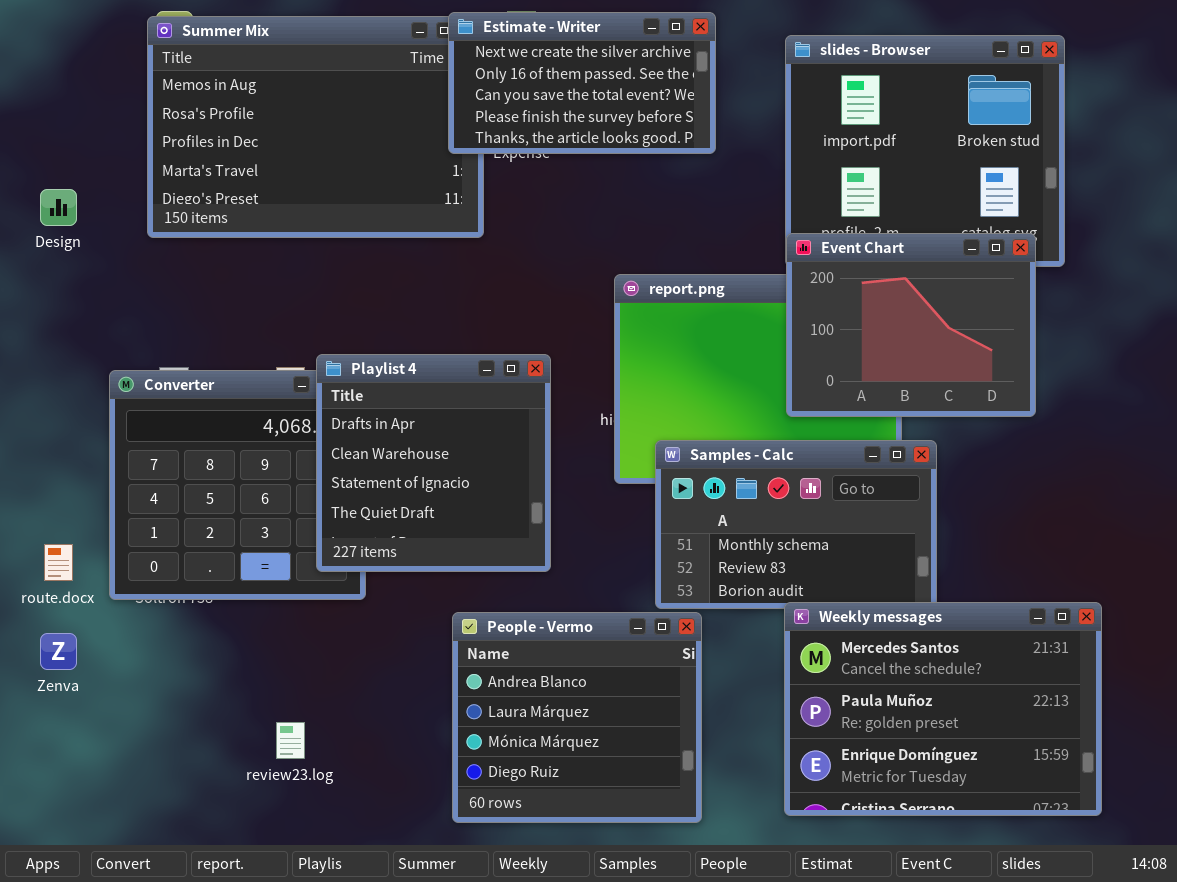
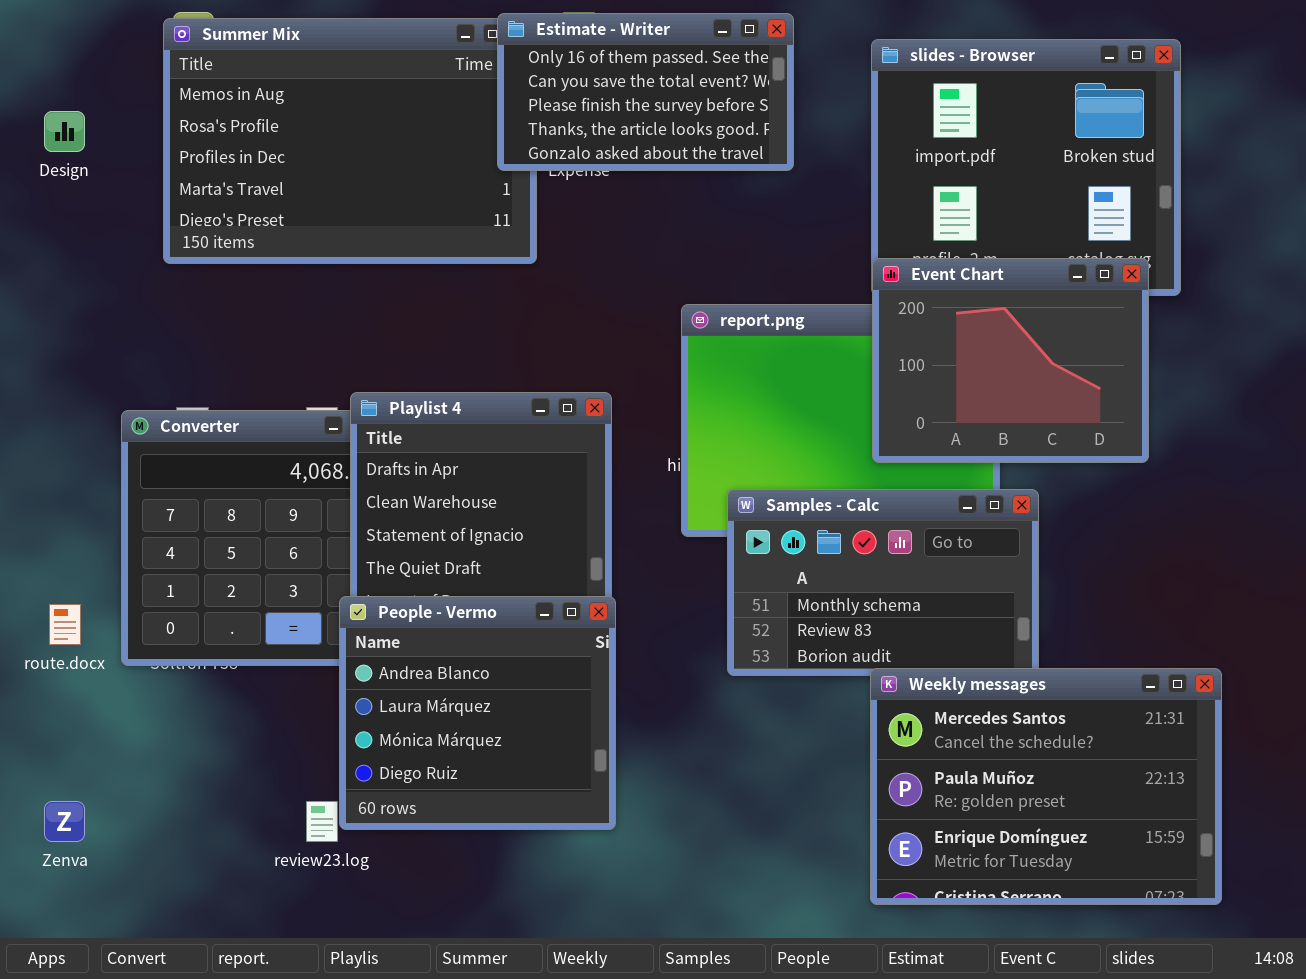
Estimate - Writer: [448,12,716,154] -> [497,13,794,171], scrolled down 1 row
Design: [40,189,77,226] -> [44,111,85,152], moved
People - Vermo: [452,612,702,823] -> [339,596,616,830], moved
Zenva: [40,633,77,670] -> [44,801,85,842], moved

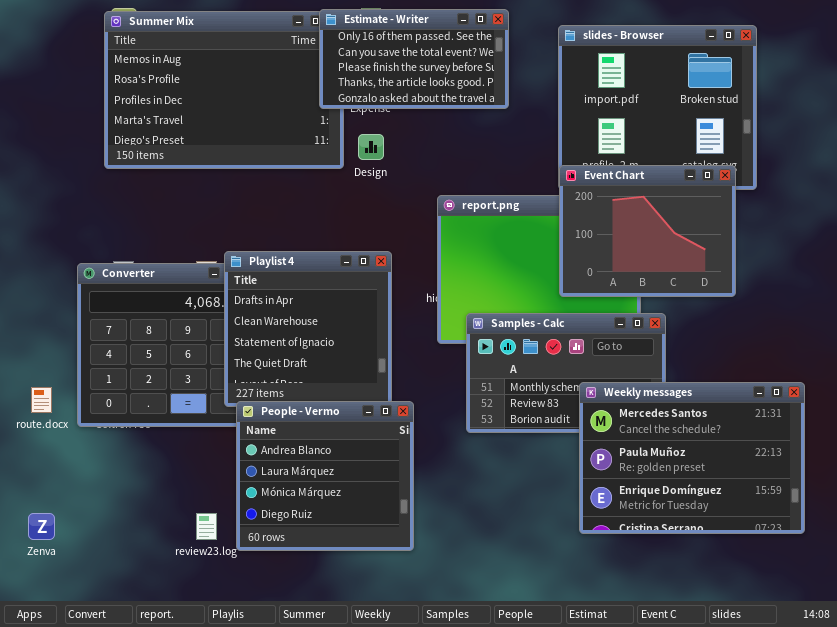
Design: [44,111,85,152] -> [358,134,384,160], moved
People - Vermo: [339,596,616,830] -> [236,401,414,551], moved
Weekly messages: [870,668,1222,905] -> [579,382,805,534], moved

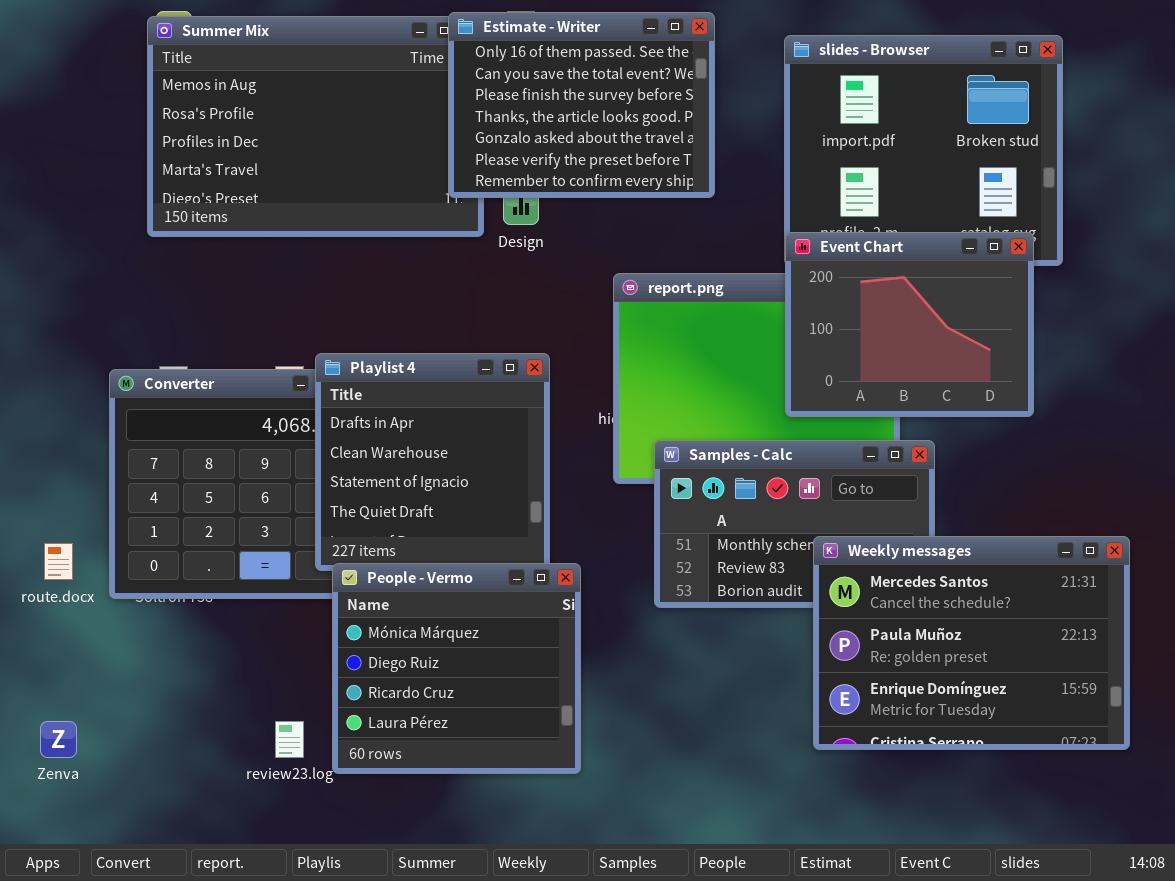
Estimate - Writer: [319,9,509,109] -> [448,12,715,198], resized
People - Vermo: [236,401,414,551] -> [332,563,581,774], scrolled down 2 rows

